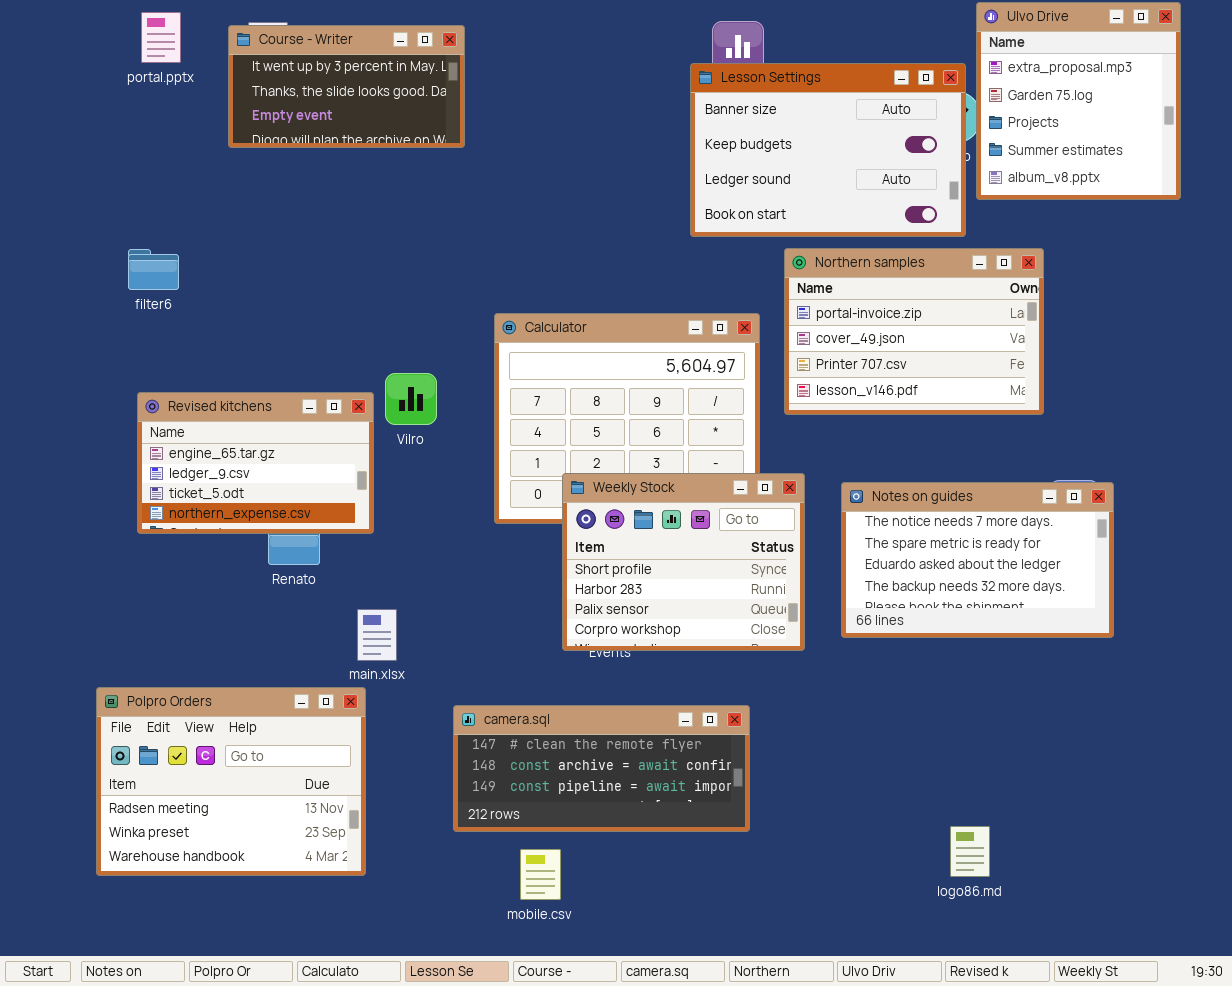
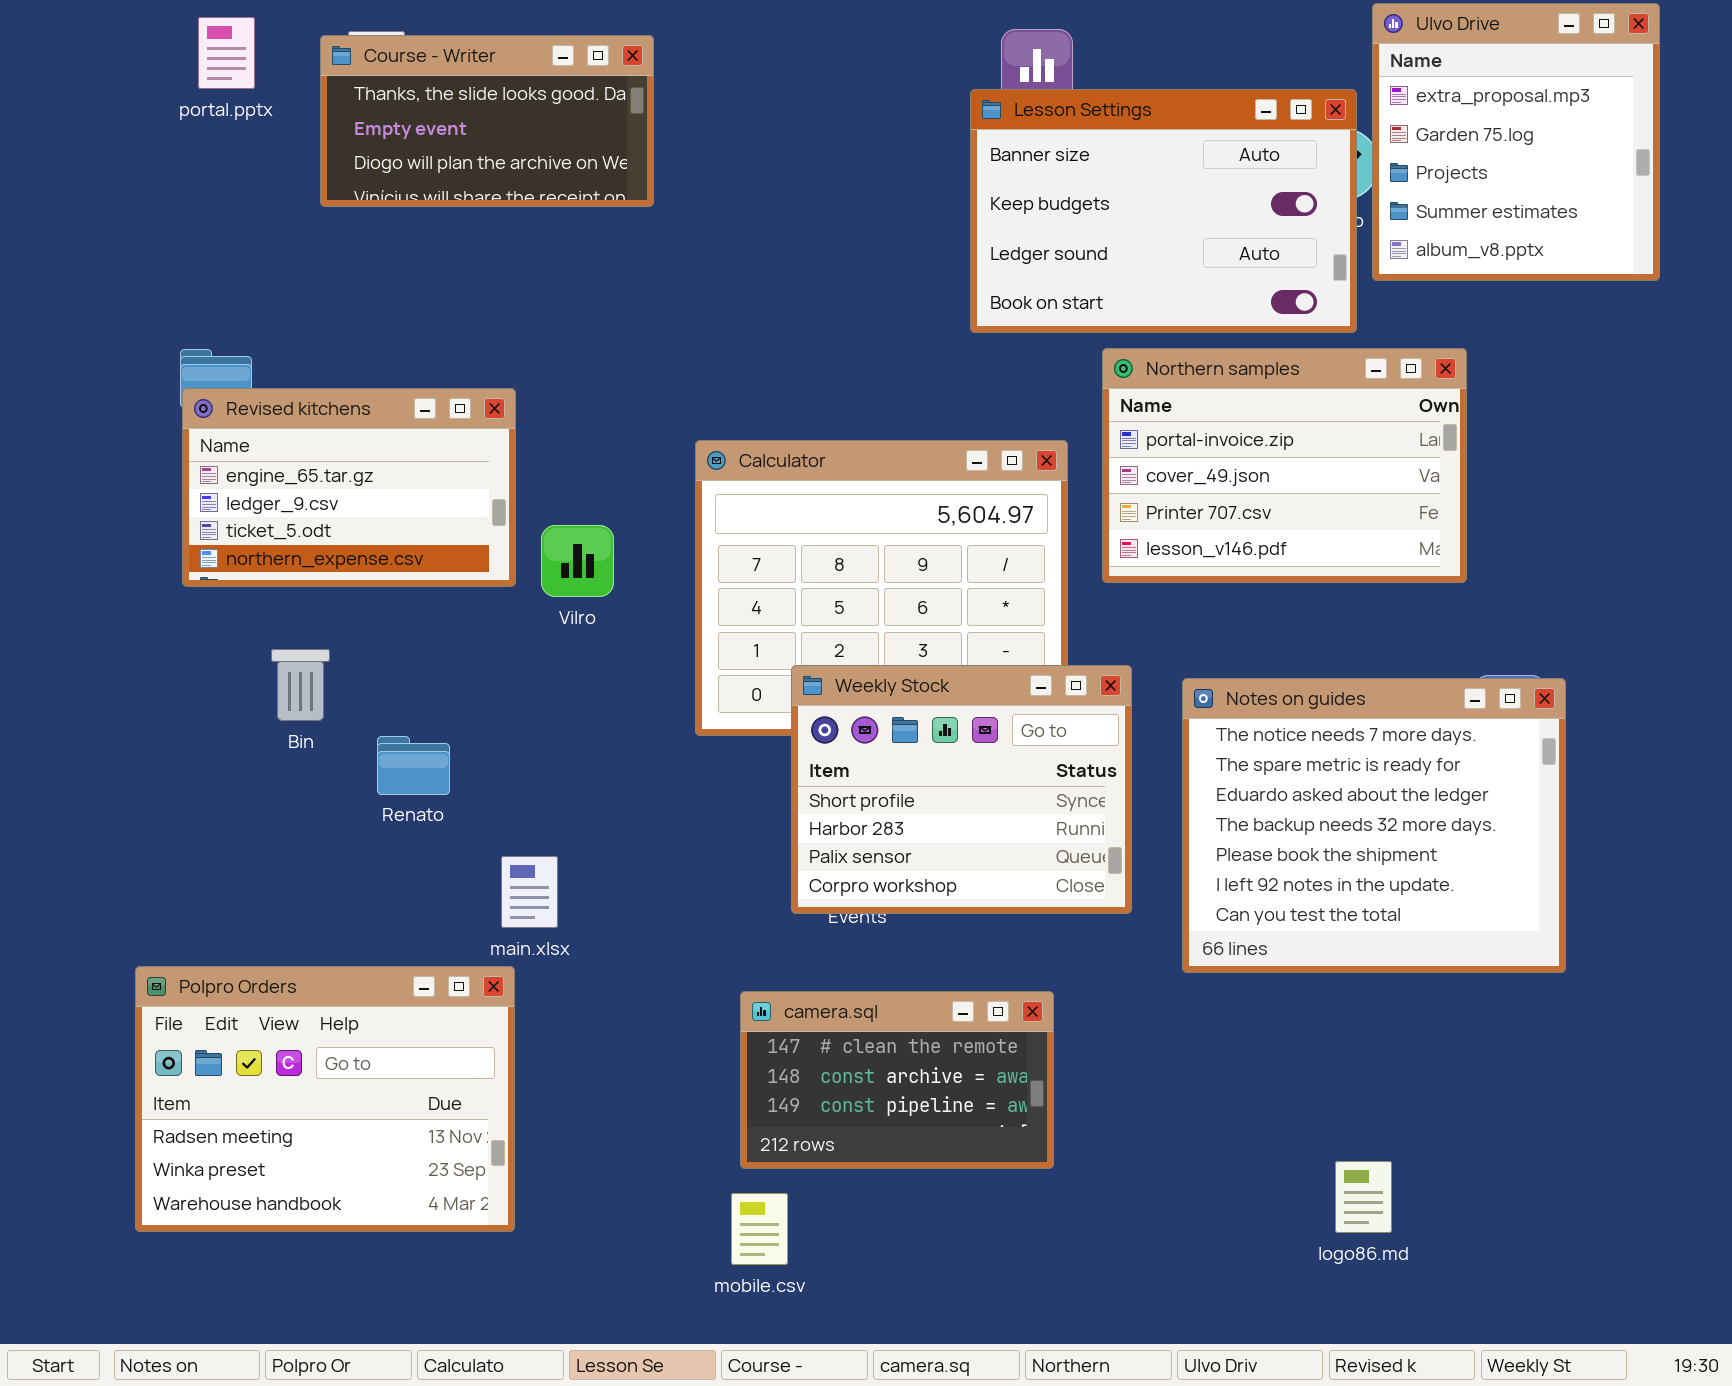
Course - Writer: [228,25,465,148] -> [320,35,654,207], scrolled down 1 row
Revised kitchens: [137,392,374,534] -> [182,388,516,587], moved
Notes on guides: [841,482,1114,638] -> [1182,678,1566,973], resized
camera.sql: [453,705,750,832] -> [740,991,1054,1169], resized

